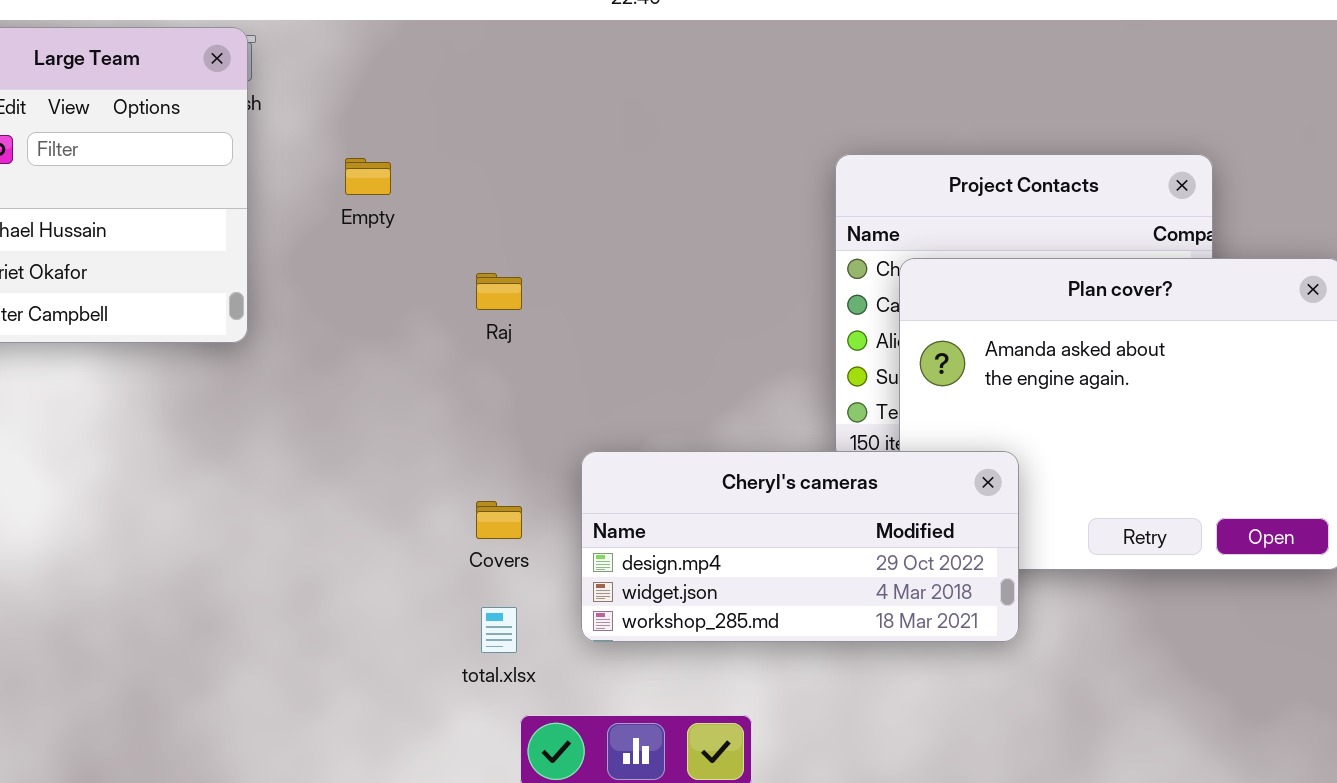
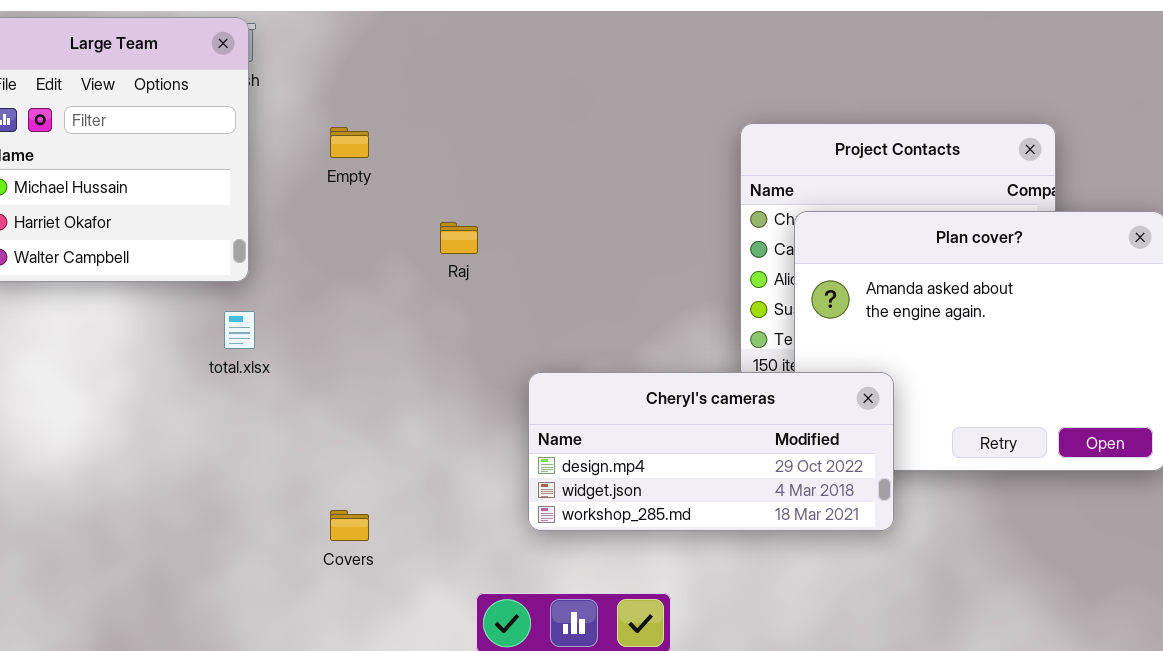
Covers: [476,501,522,539] -> [330,510,369,541], moved
total.xlsx: [481,607,517,653] -> [224,311,255,349], moved

